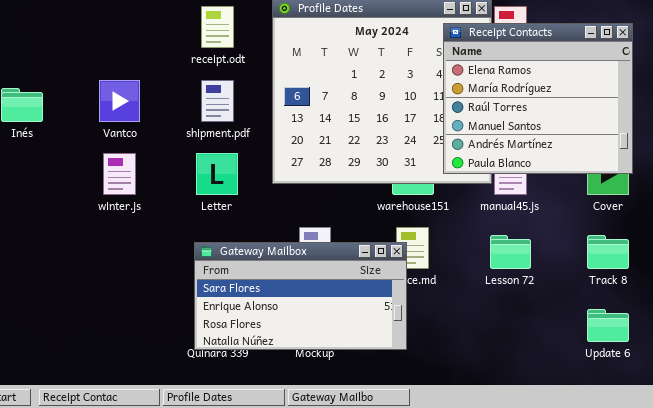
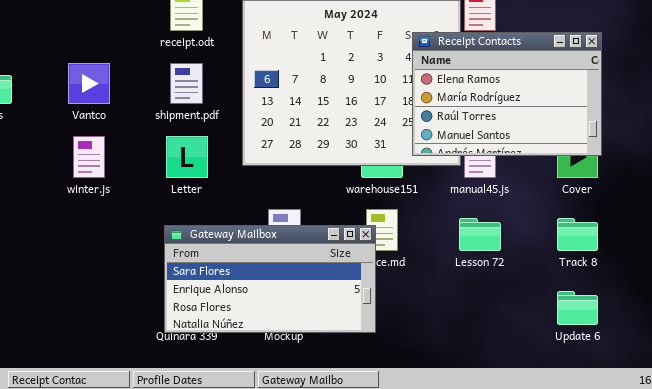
Receipt Contacts: [443,23,633,174] -> [412,32,602,156], resized

